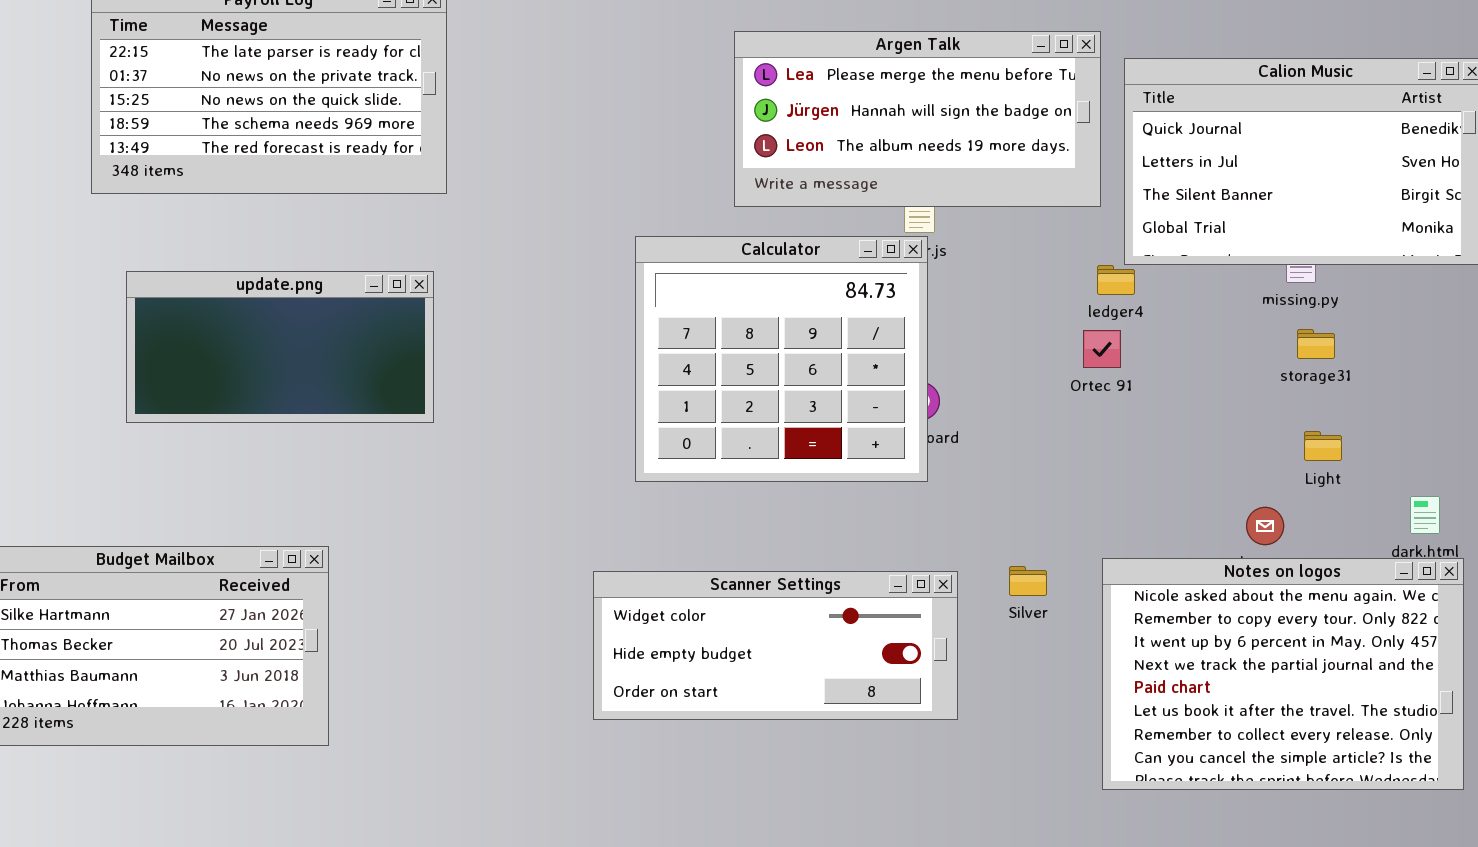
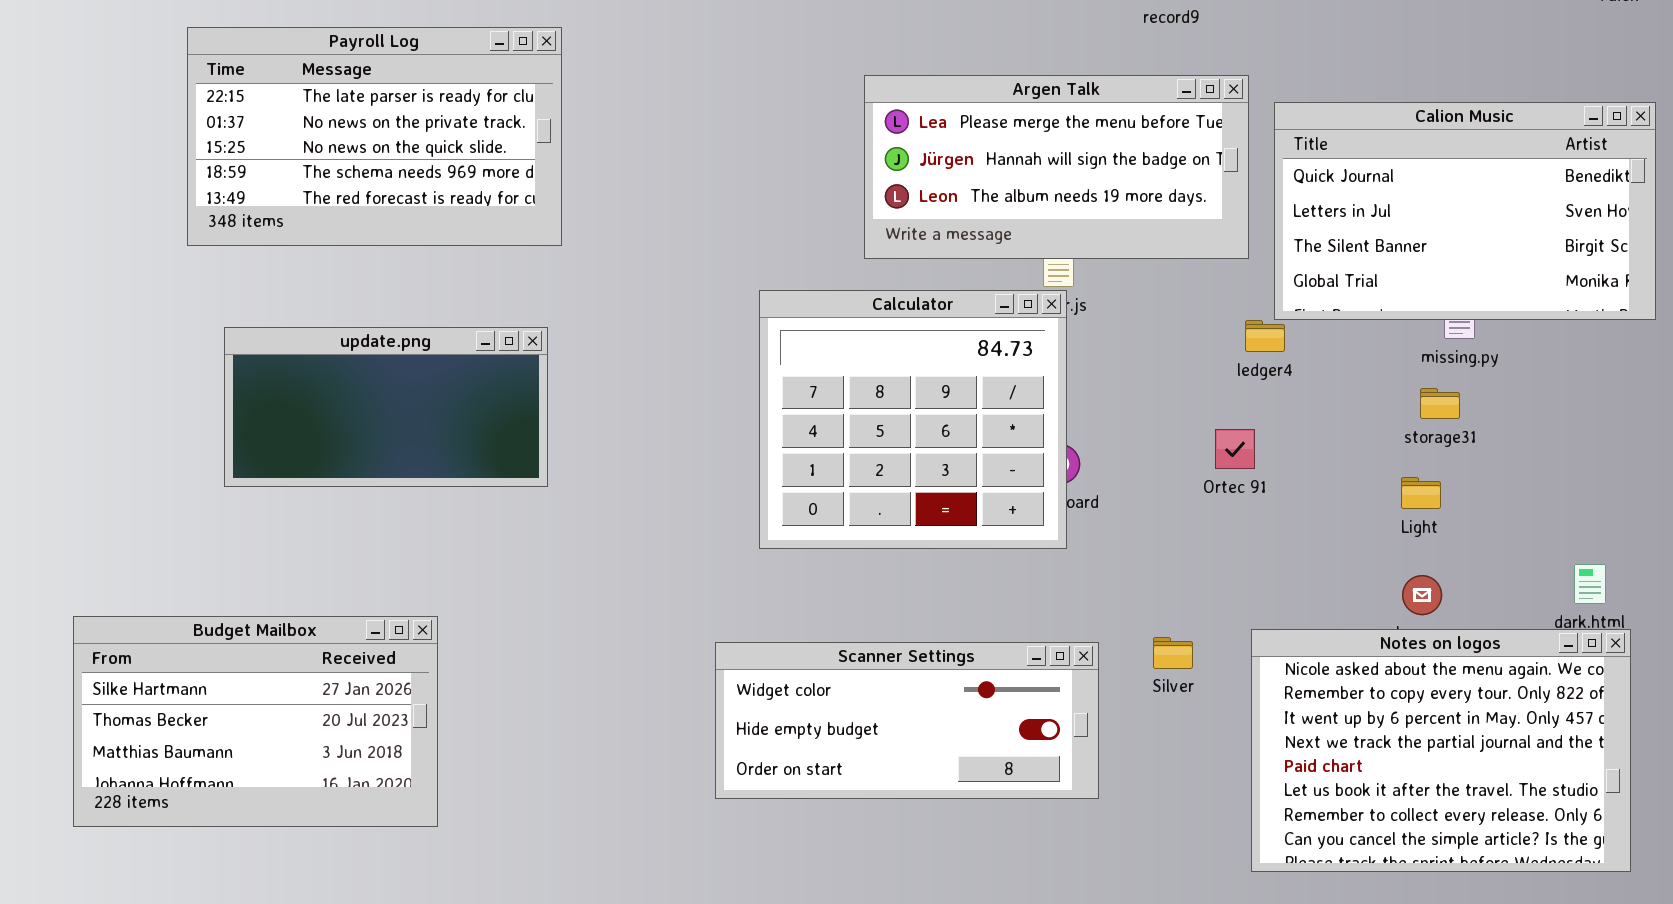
storage31: [1297,329,1335,359] -> [1420,388,1460,419], moved
Ortec 91: [1083,330,1121,368] -> [1215,429,1255,469], moved
Light: [1304,431,1342,461] -> [1401,477,1441,509], moved

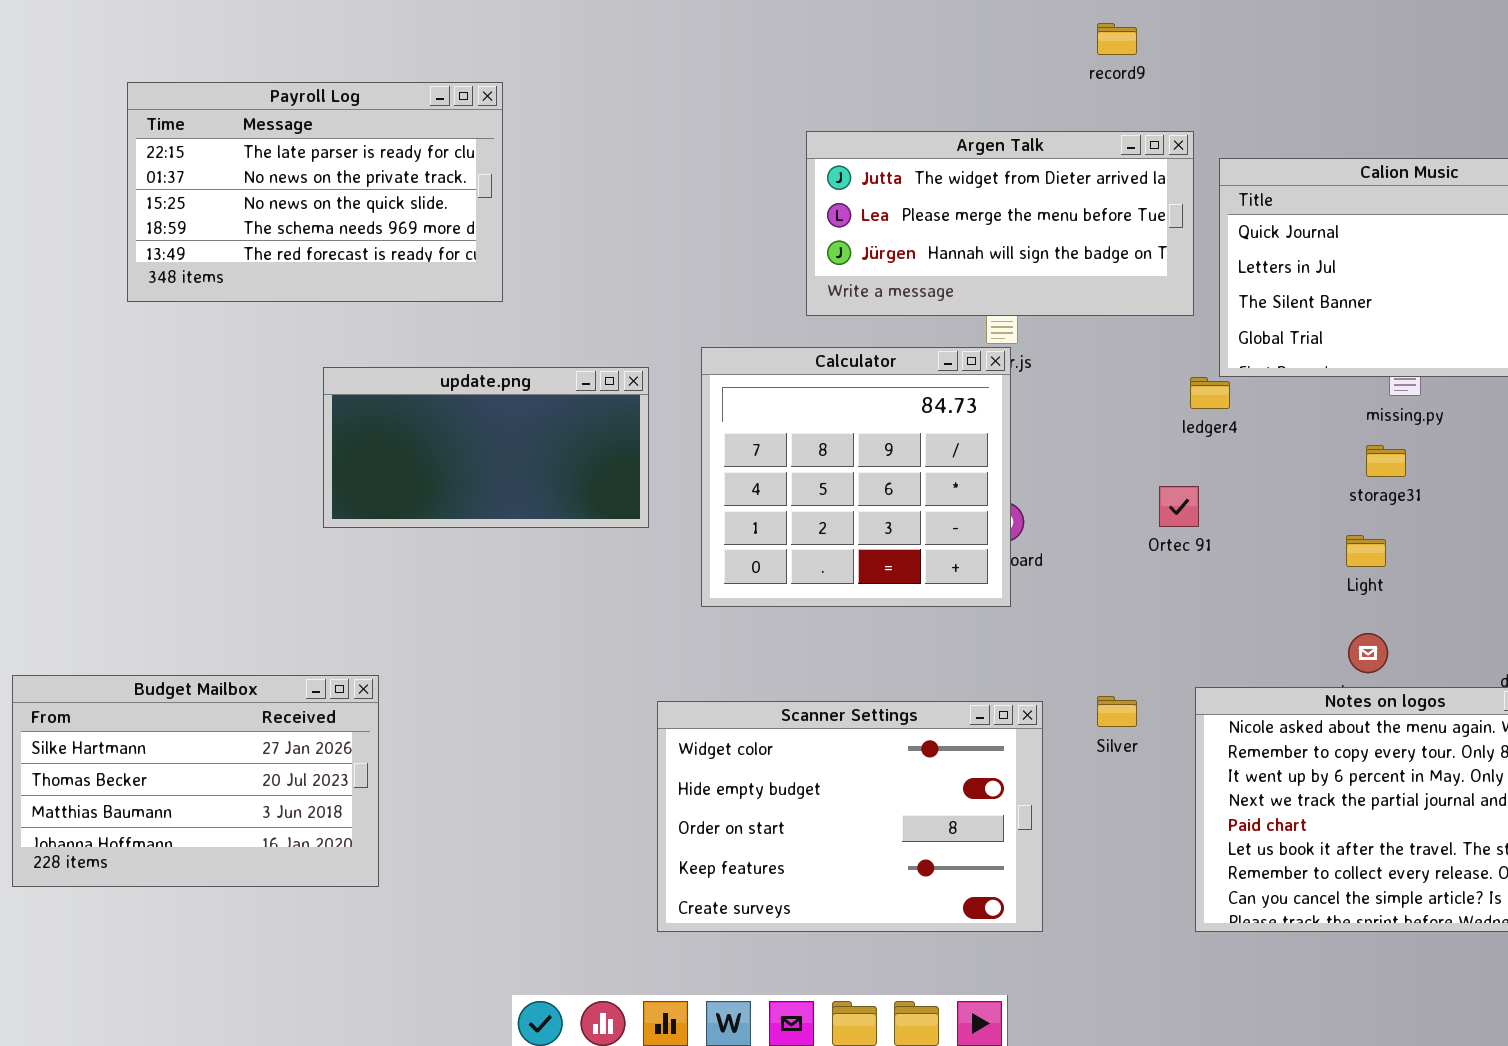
Argen Talk: [864,75,1249,259] -> [806,131,1194,316], scrolled up 1 row
update.png: [224,327,548,487] -> [323,367,649,528], moved
Scanner Settings: [715,642,1099,799] -> [657,701,1043,932], resized

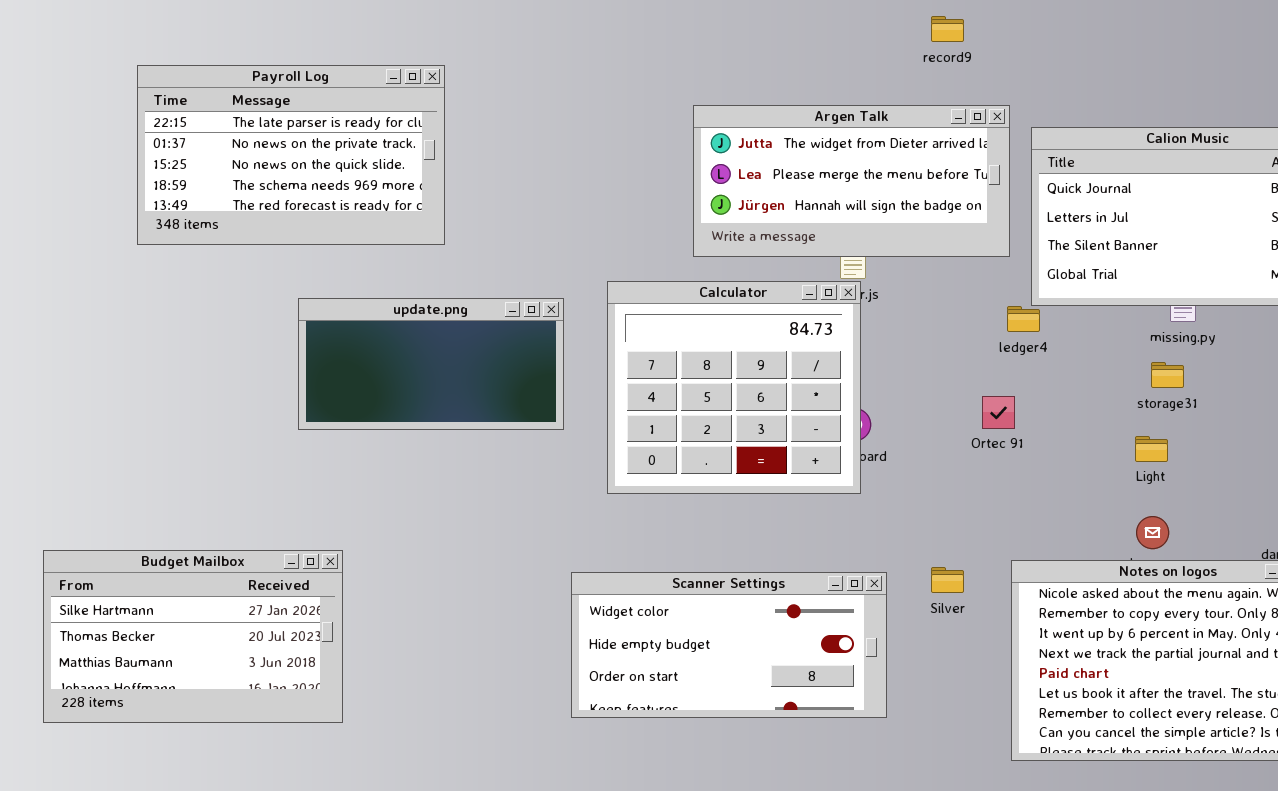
Scanner Settings: [657,701,1043,932] -> [571,572,887,718], resized

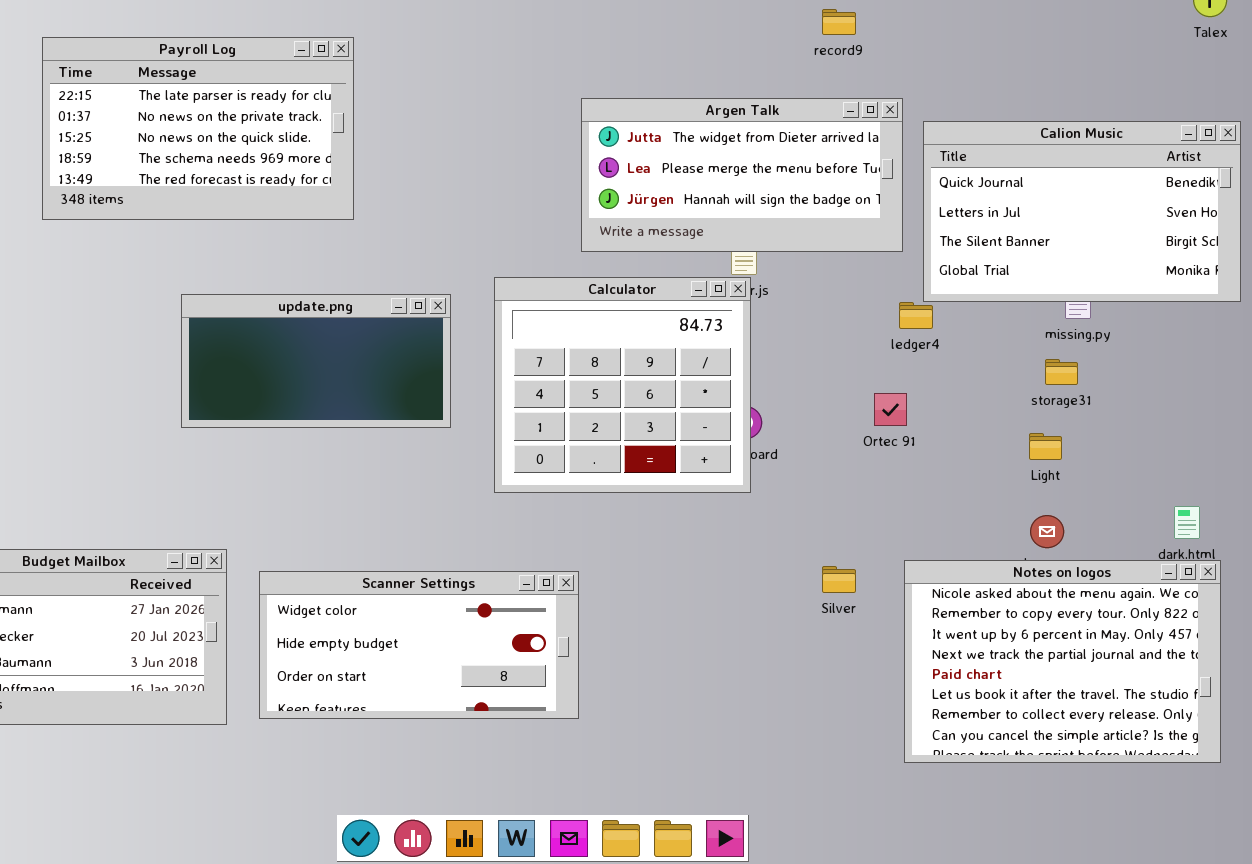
Payroll Log: [137,65,445,245] -> [42,37,354,220], moved
Scanner Settings: [571,572,887,718] -> [259,571,579,719], moved

